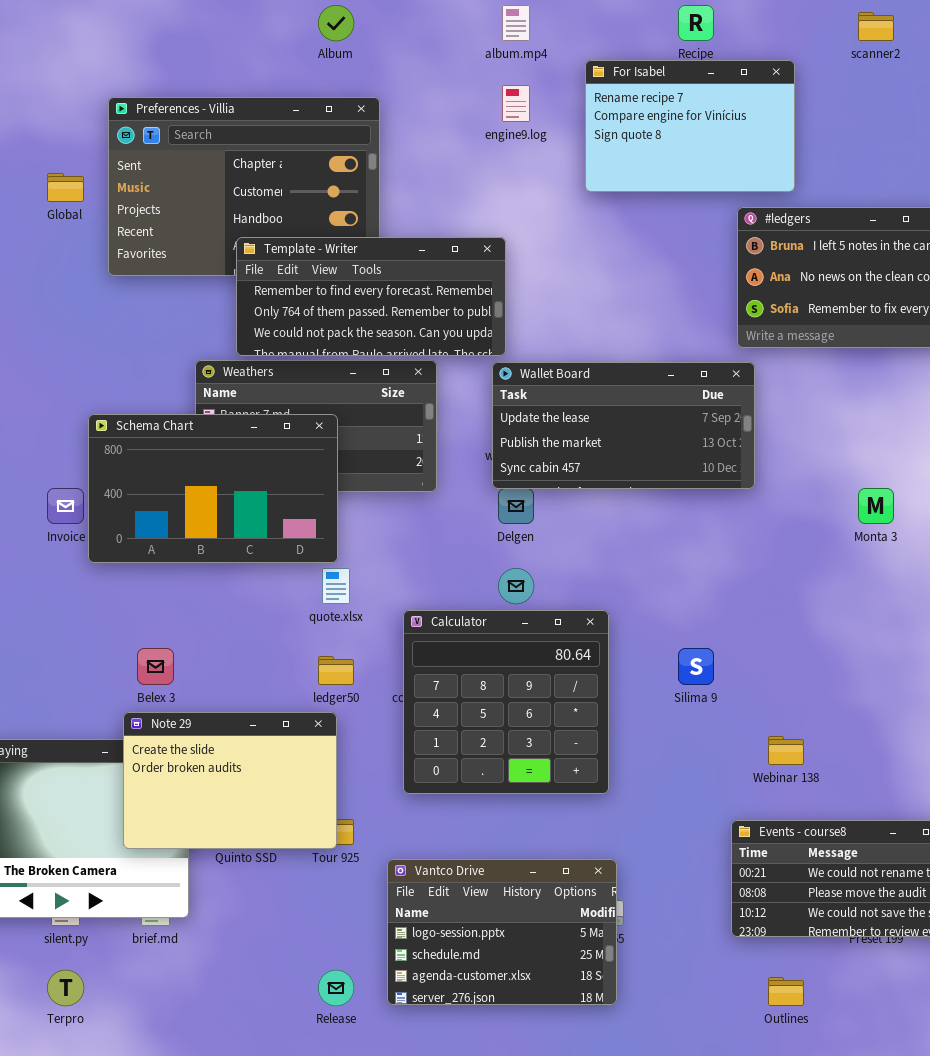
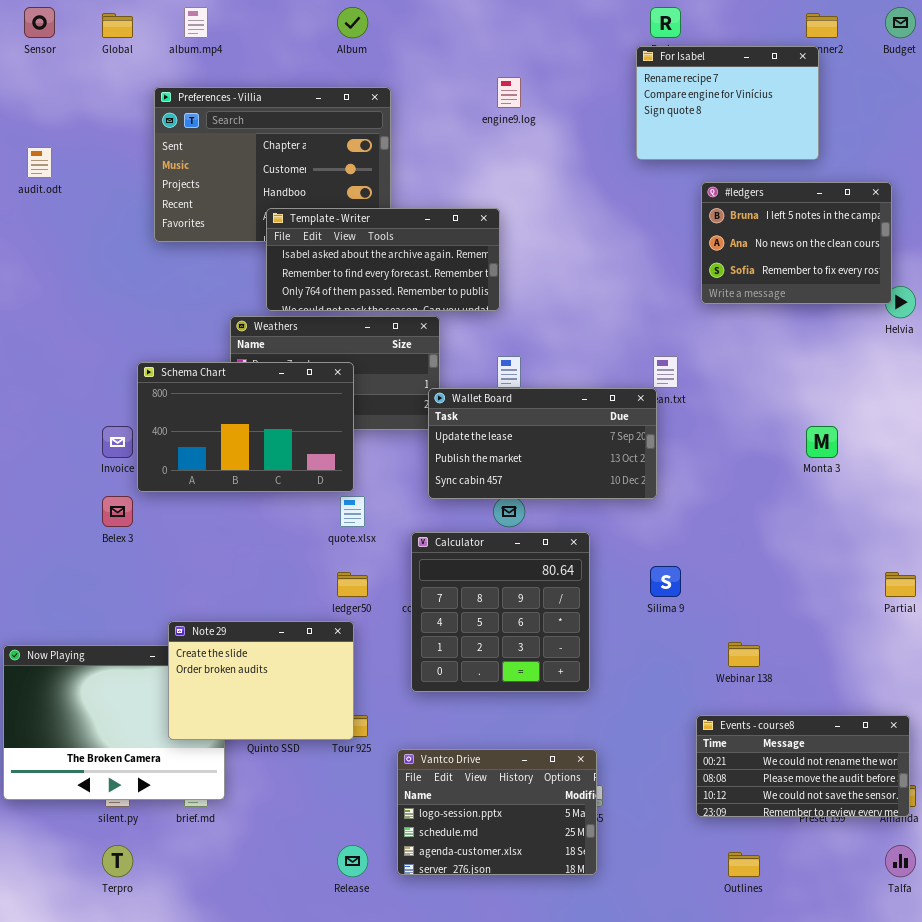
album.mp4: [502,5,530,41] -> [184,7,208,38], moved
For Isabel: [585,60,795,192] -> [636,46,819,160], moved
Global: [47,173,84,202] -> [102,13,133,38], moved
Template - Writer: [236,237,506,356] -> [266,208,500,311], scrolled up 1 row
Wallet Board: [492,362,755,489] -> [428,388,657,499], moved
Belex 3: [137,648,174,685] -> [102,496,133,527], moved

